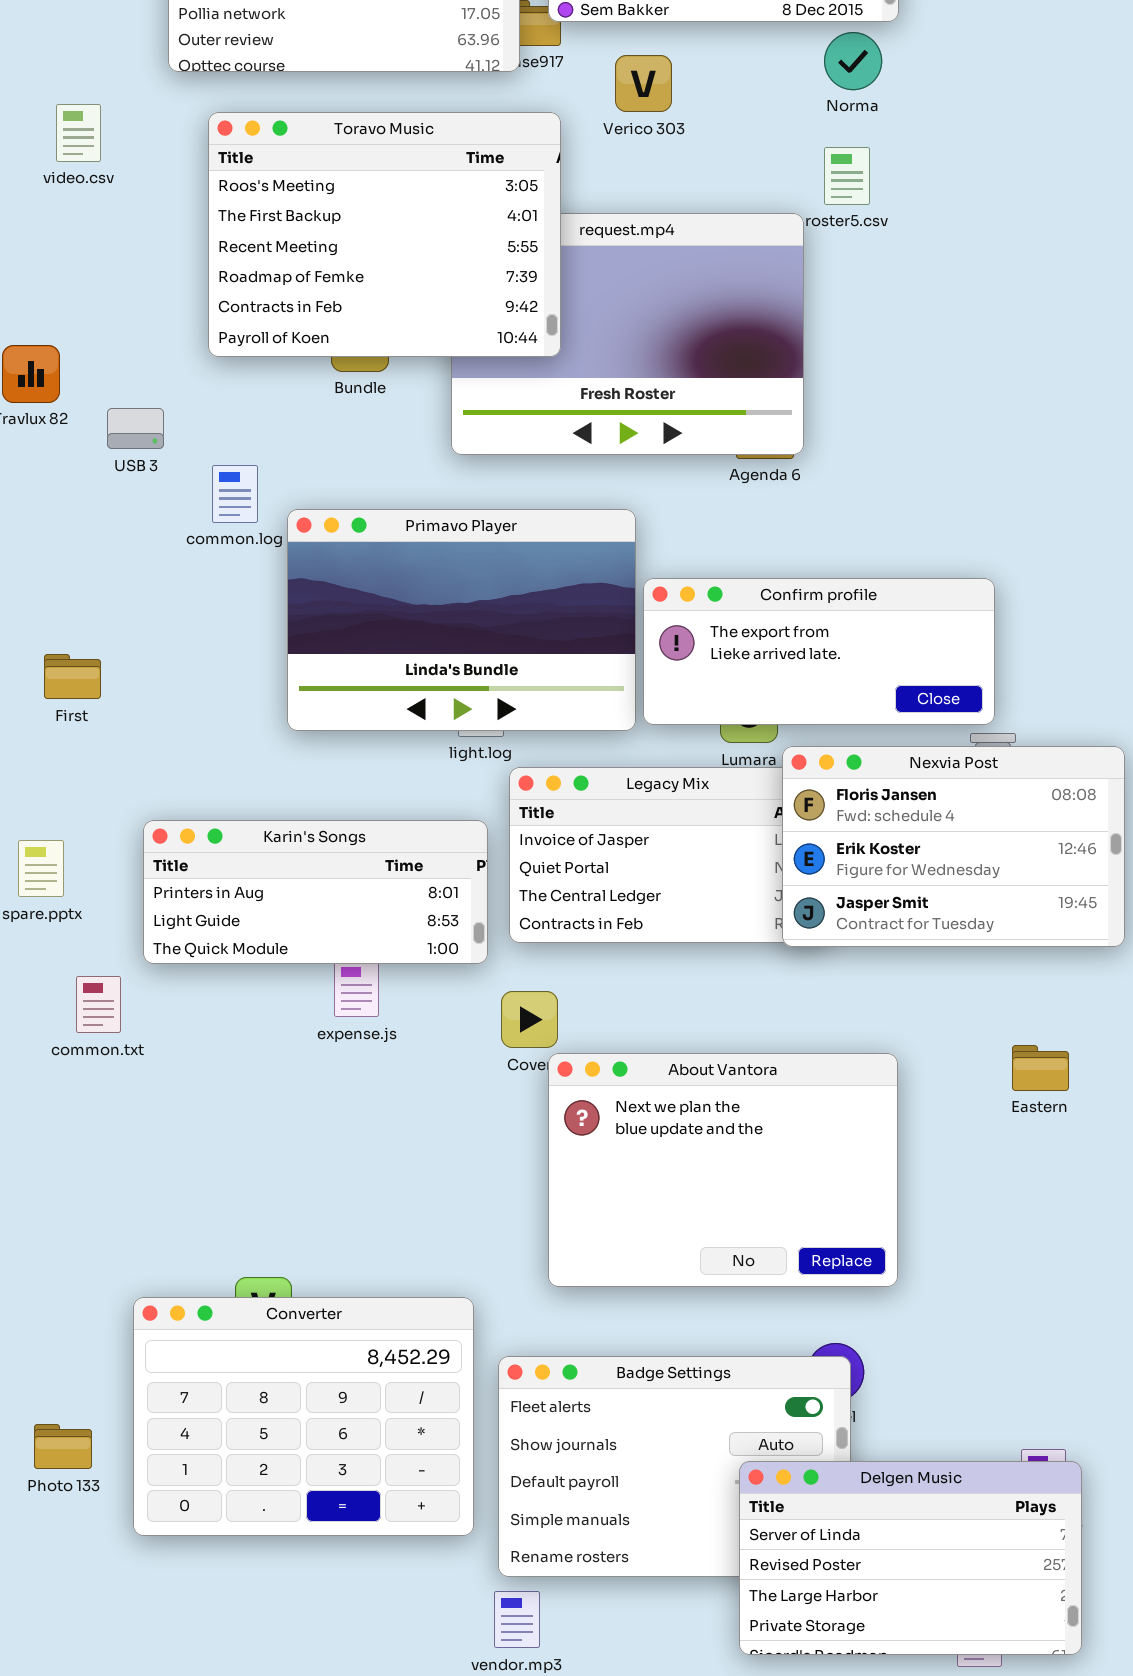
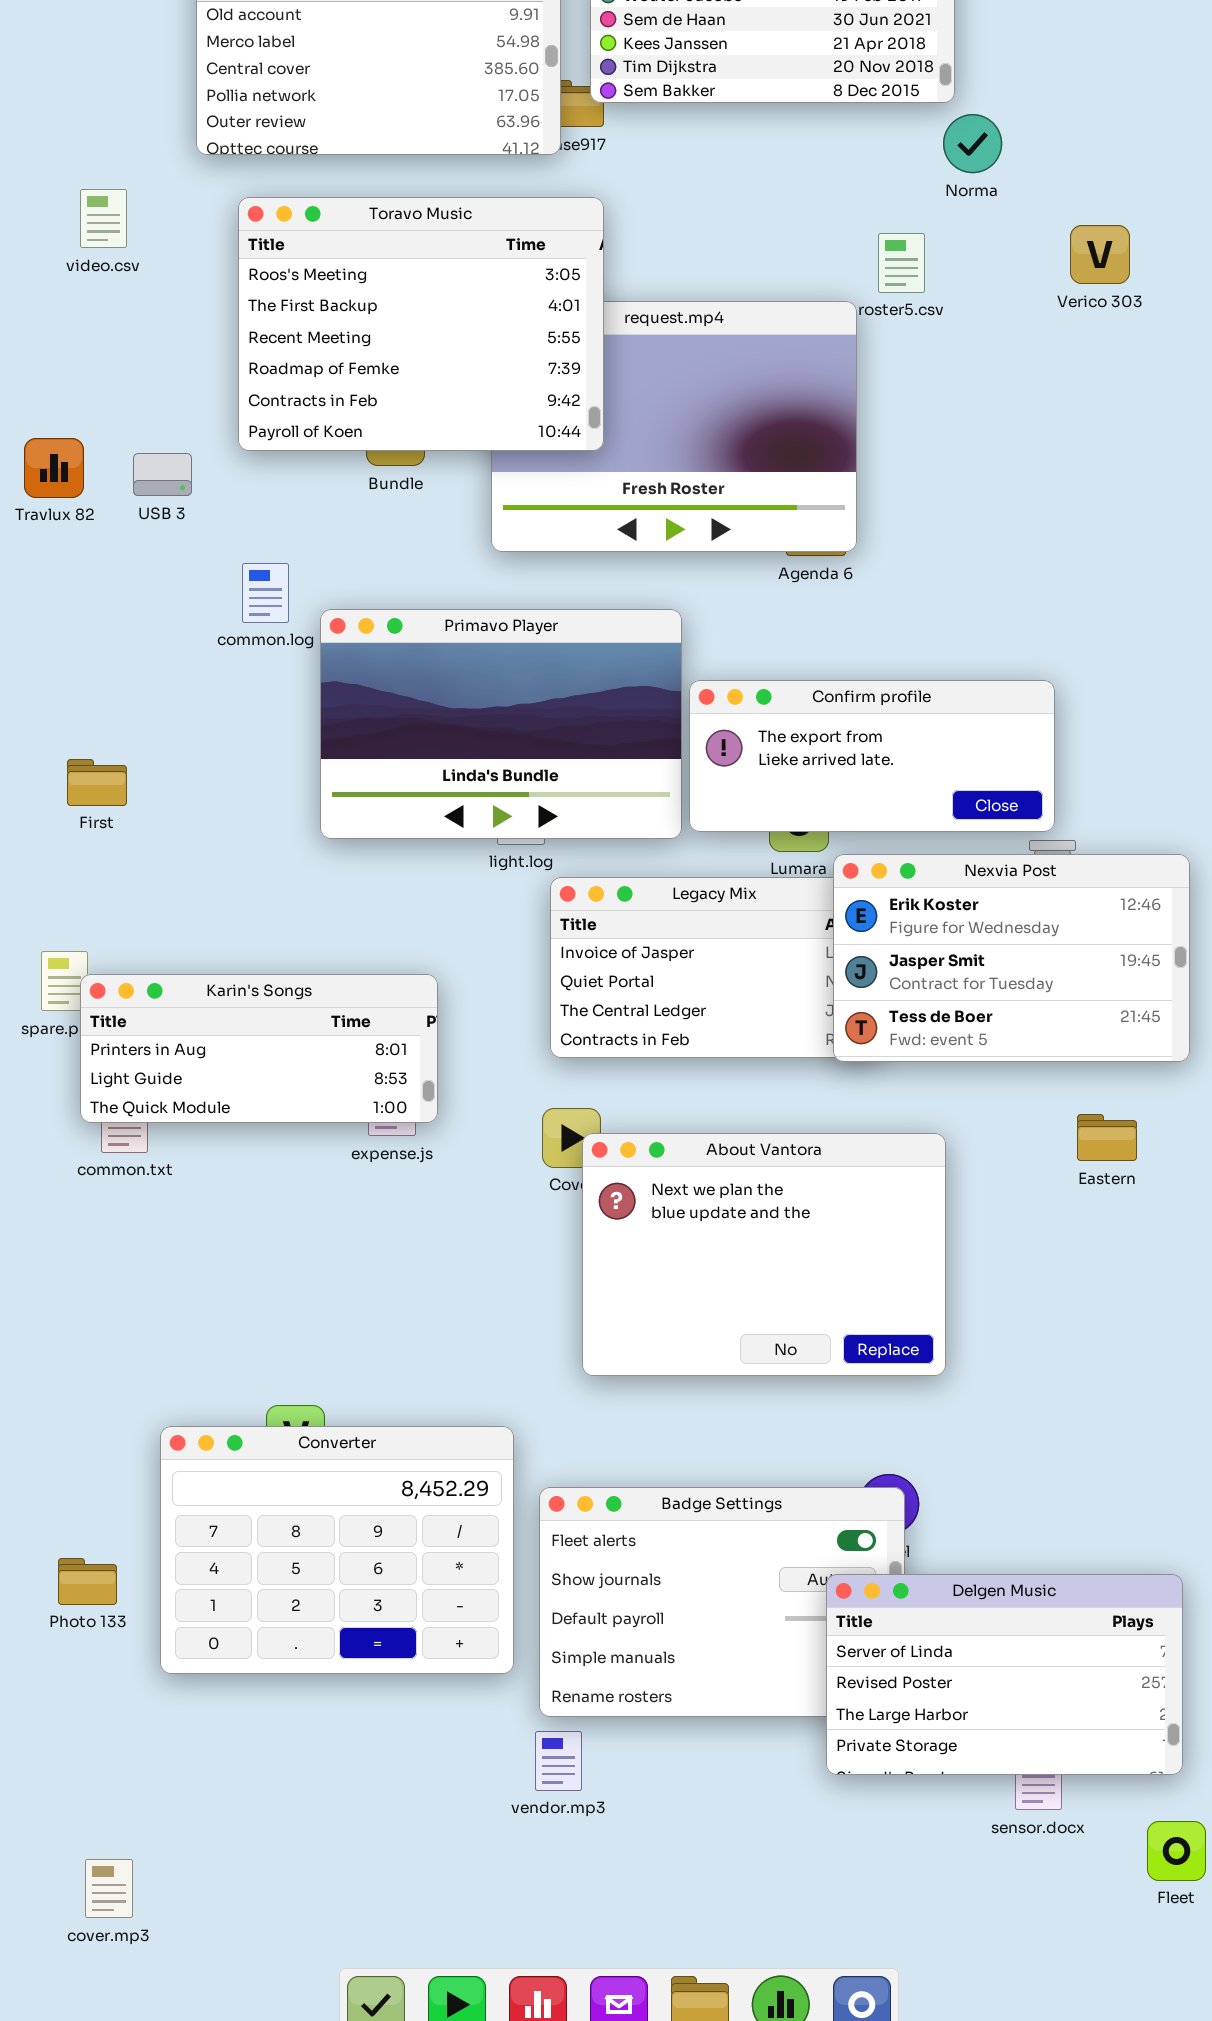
Norma: [824,32,882,90] -> [943,114,1002,173], moved
Verico 303: [615,55,672,112] -> [1070,225,1130,284], moved
USB 3: [107,408,164,449] -> [133,453,192,496], moved
Nexvia Post: [782,746,1125,947] -> [833,854,1190,1062], scrolled down 1 row
Karin's Songs: [143,820,488,964] -> [80,974,438,1123], moved
Eastern: [1012,1045,1069,1091] -> [1077,1114,1137,1161], moved
About Vantora: [548,1053,898,1287] -> [582,1133,946,1376], moved
Delgen Music: [739,1461,1082,1655] -> [826,1574,1183,1775], moved

